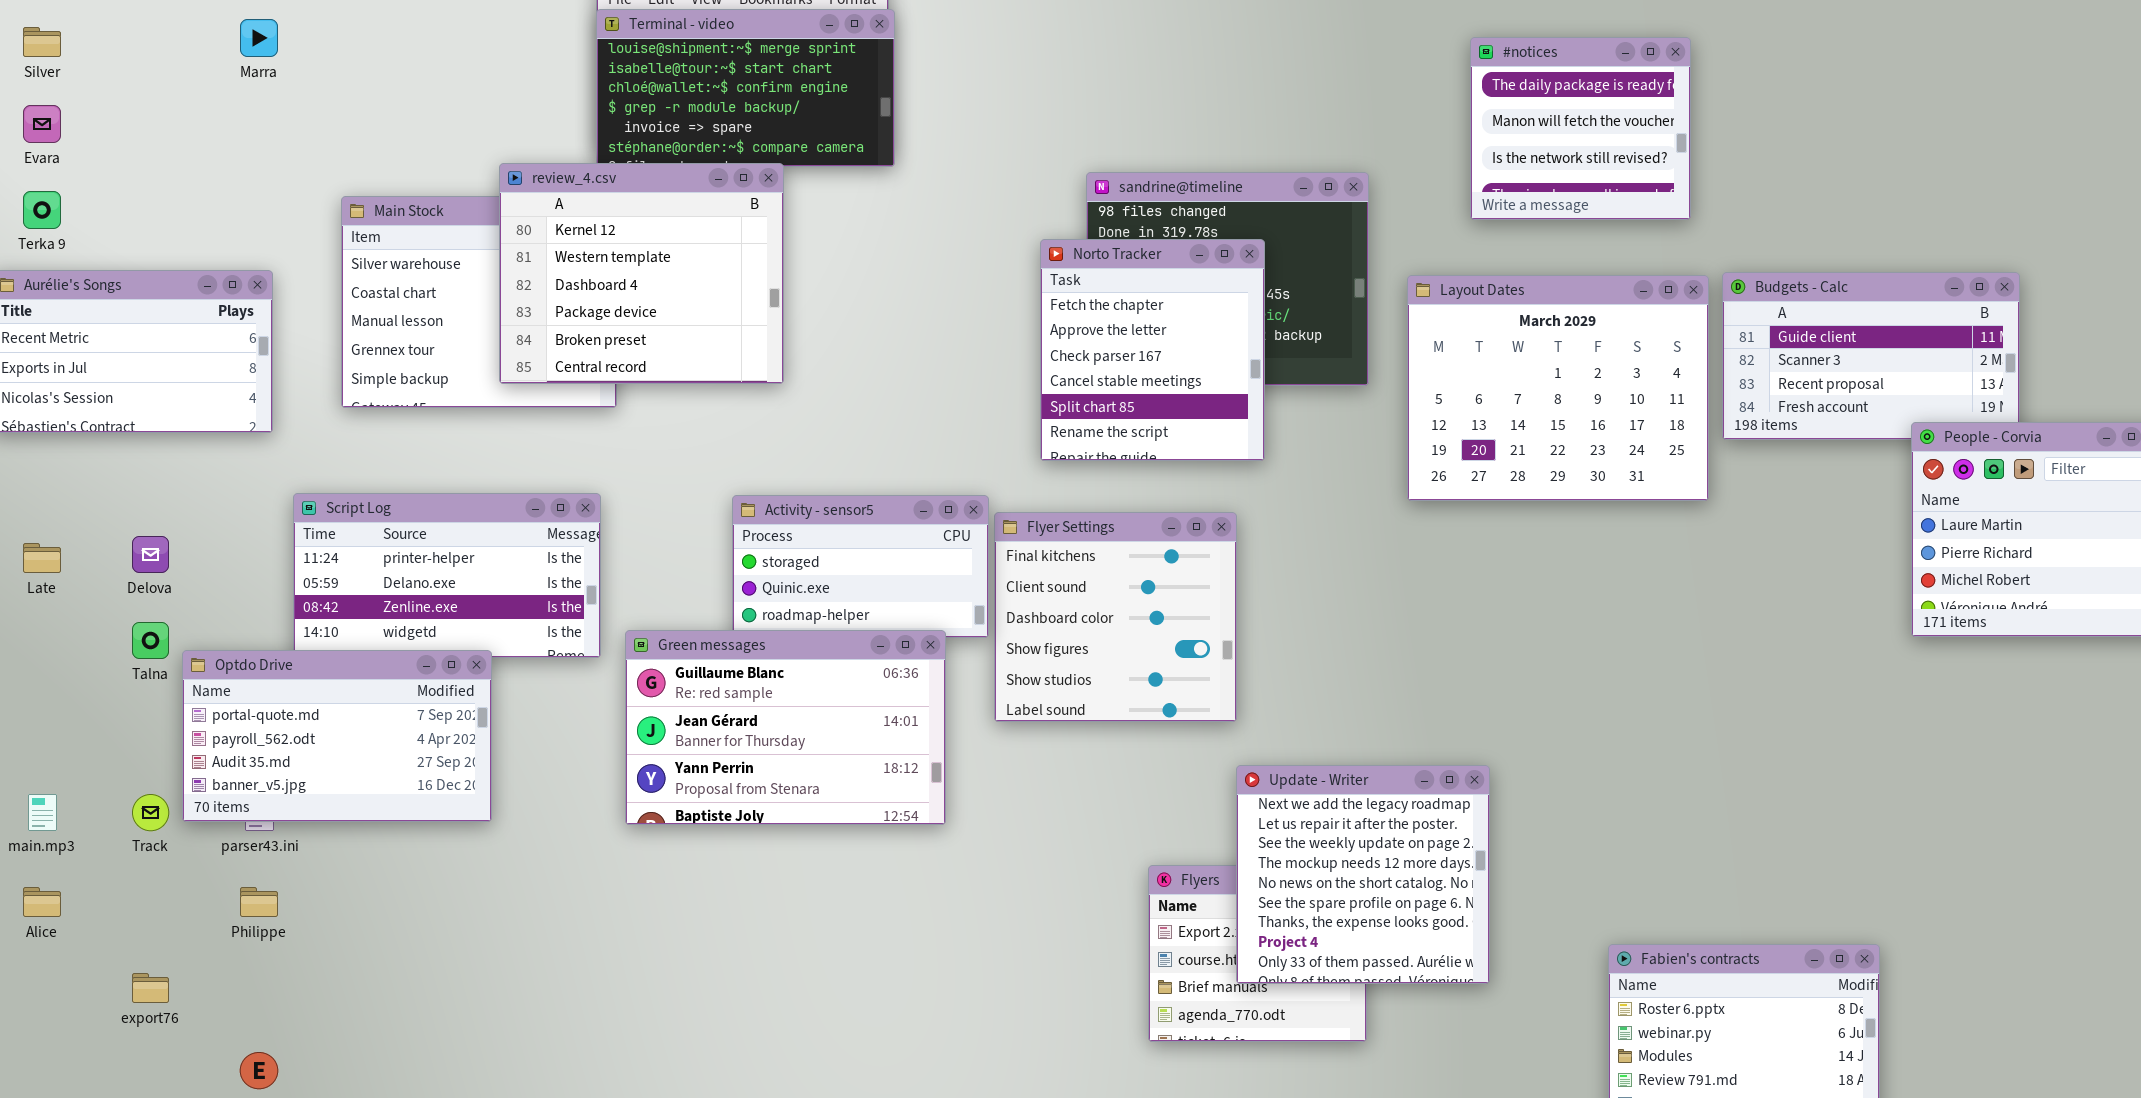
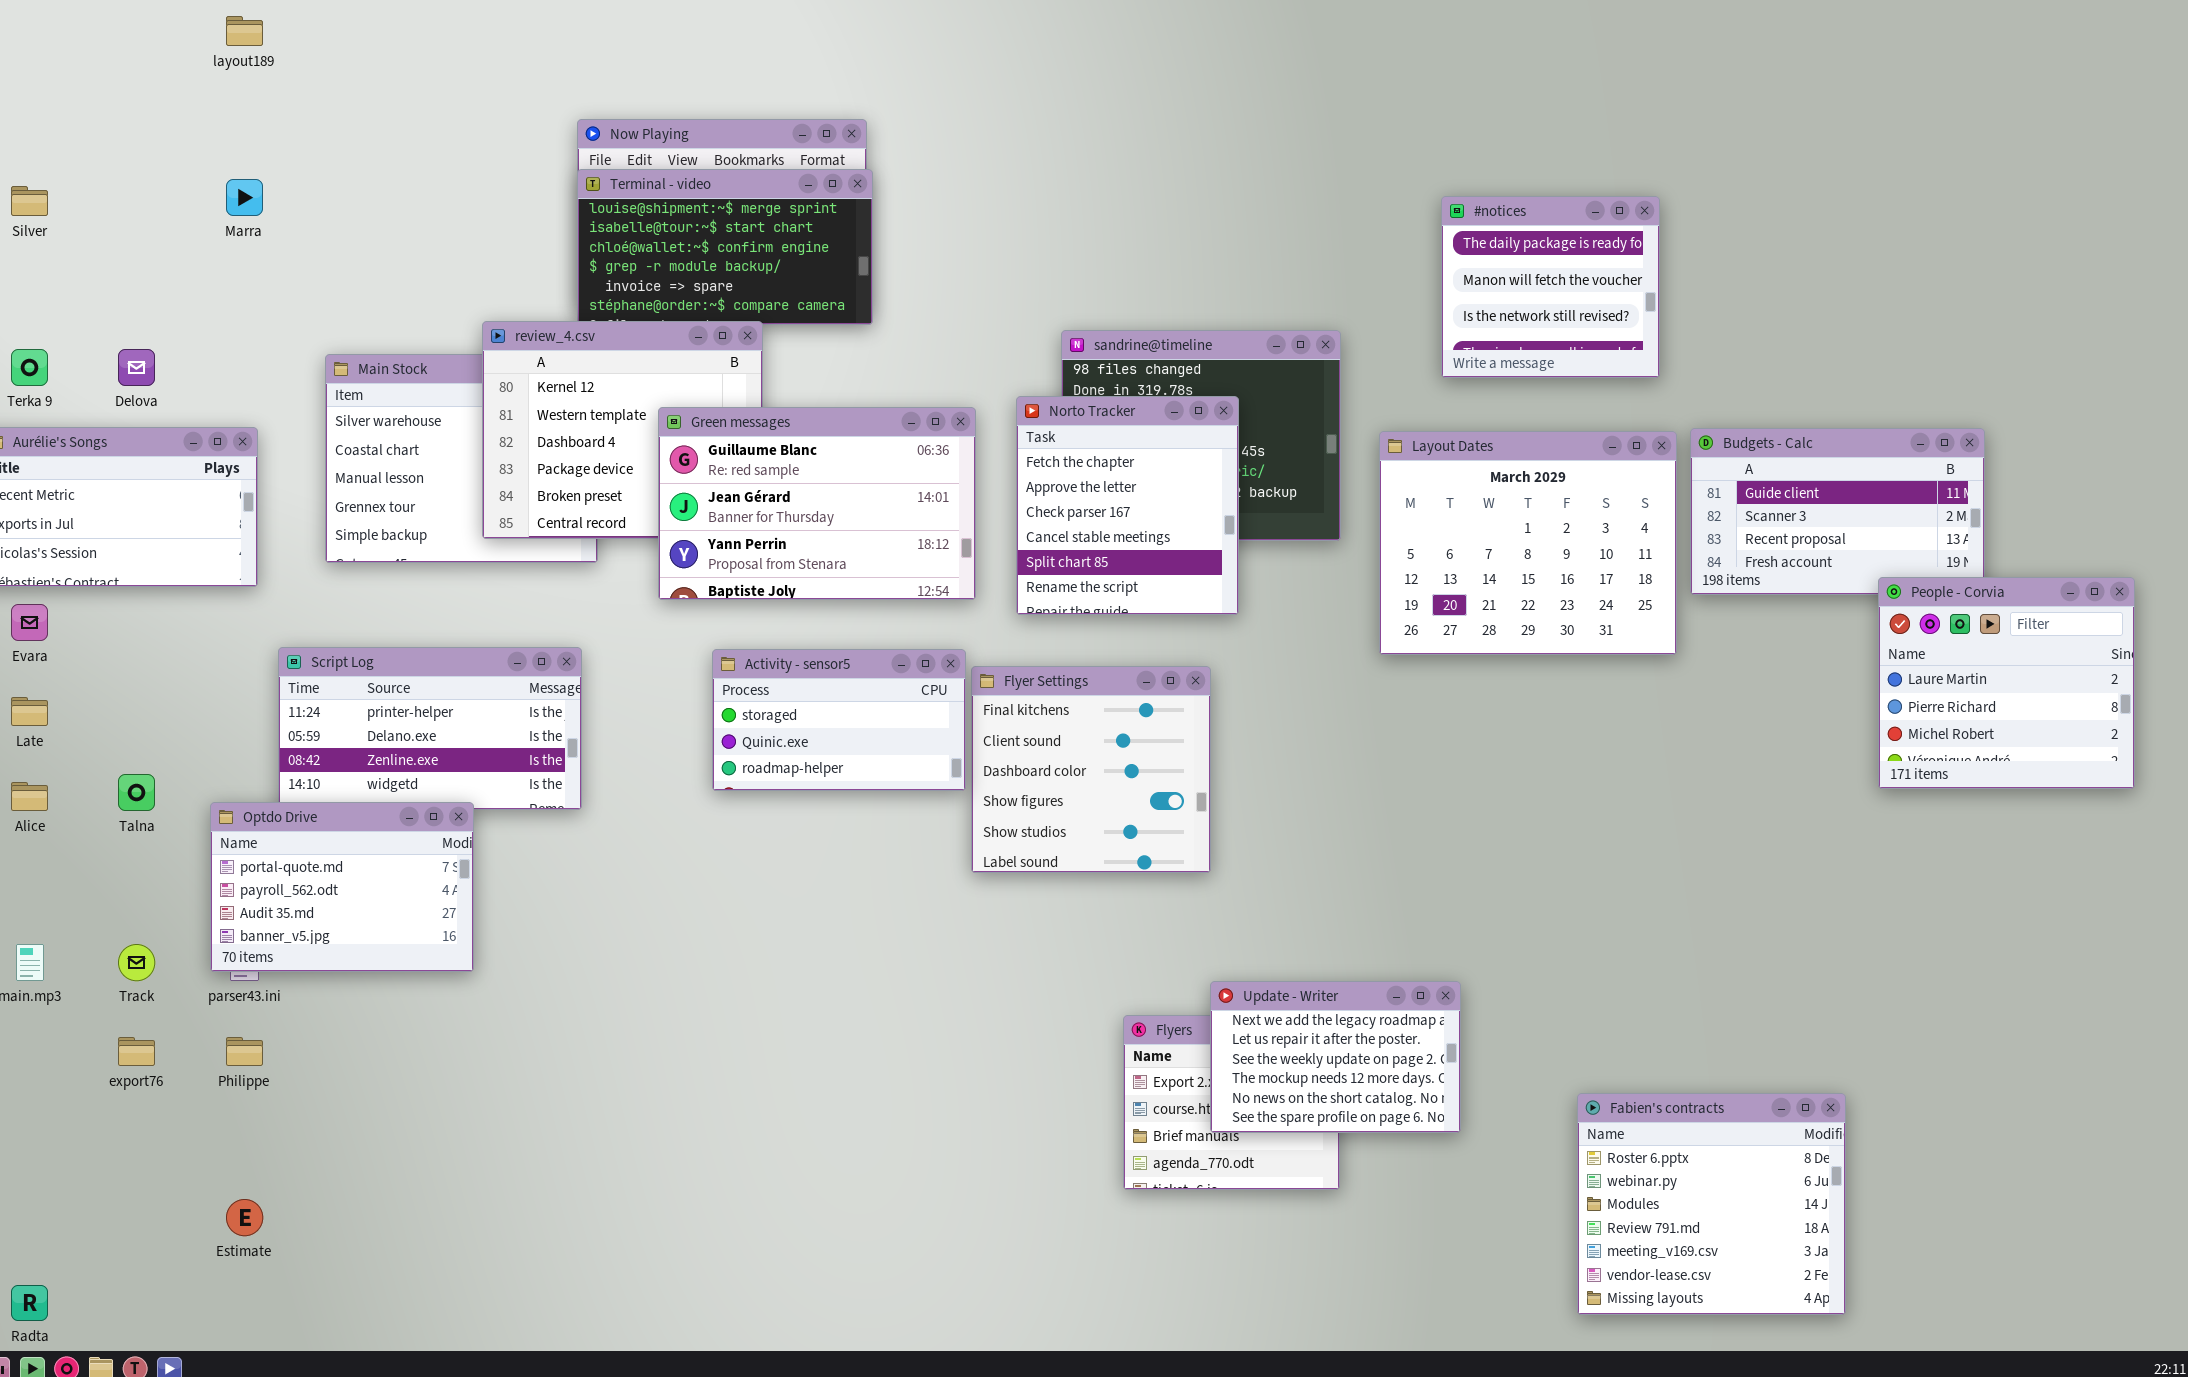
Evara: [23,105,61,143] -> [11,604,48,641], moved
Delova: [132,536,169,573] -> [118,349,155,386], moved
Green messages: [625,630,946,825] -> [658,407,976,600], moved
Optdo Drive: [182,650,492,822] -> [210,802,474,972], resized
Update - Writer: [1236,765,1490,984] -> [1210,981,1461,1133], resized
Alice: [23,887,61,917] -> [11,782,48,811], moved
export76: [132,973,169,1003] -> [118,1037,155,1066], moved

